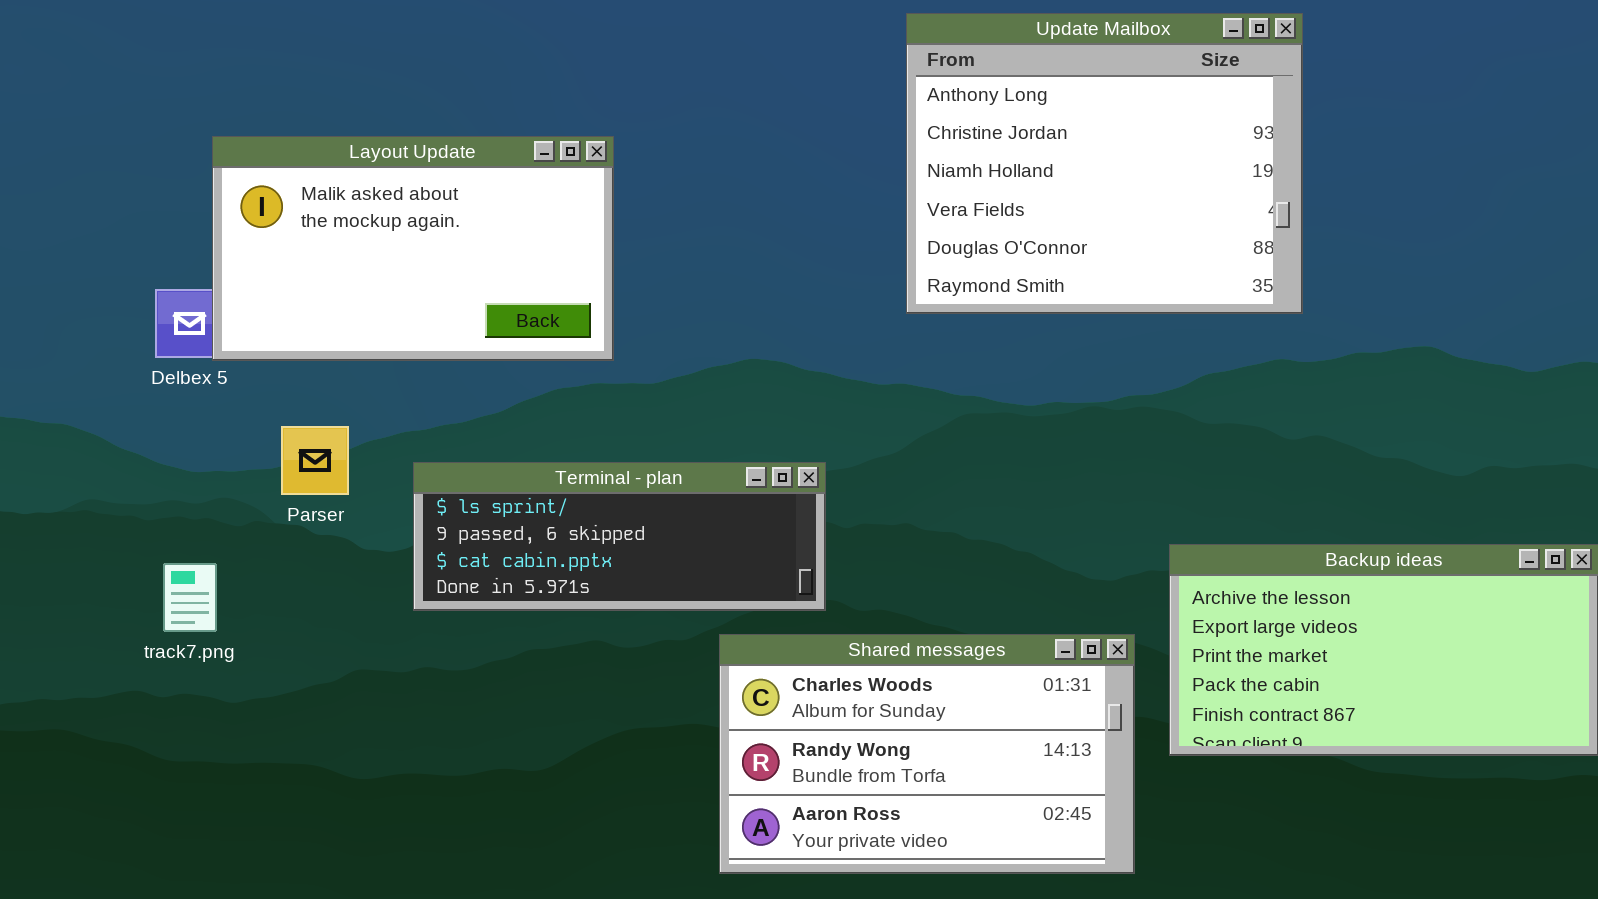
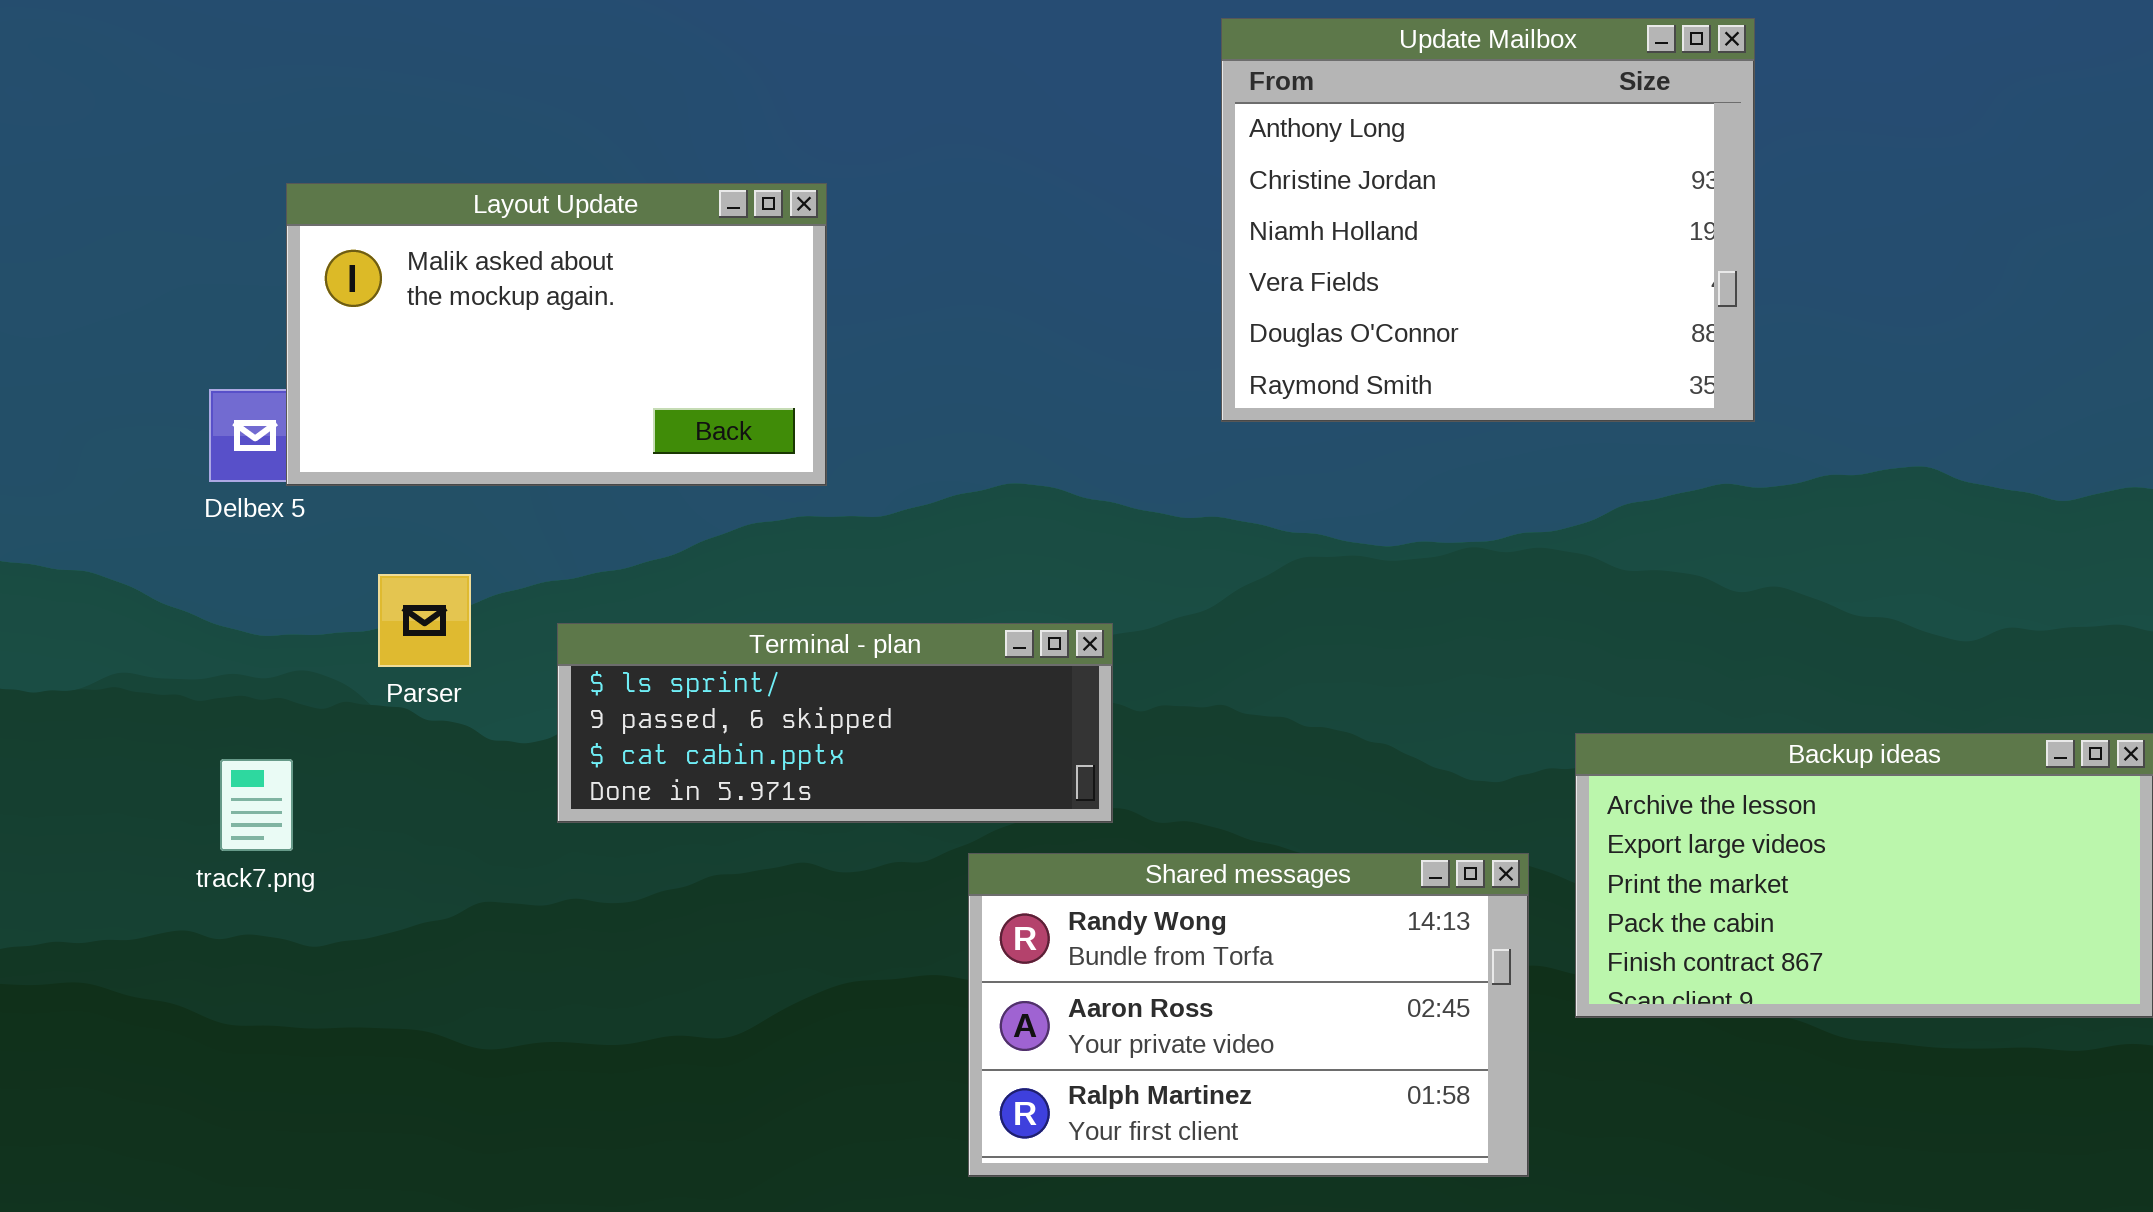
Shared messages: [719,634,1135,874] -> [968,853,1529,1177], scrolled down 1 row

